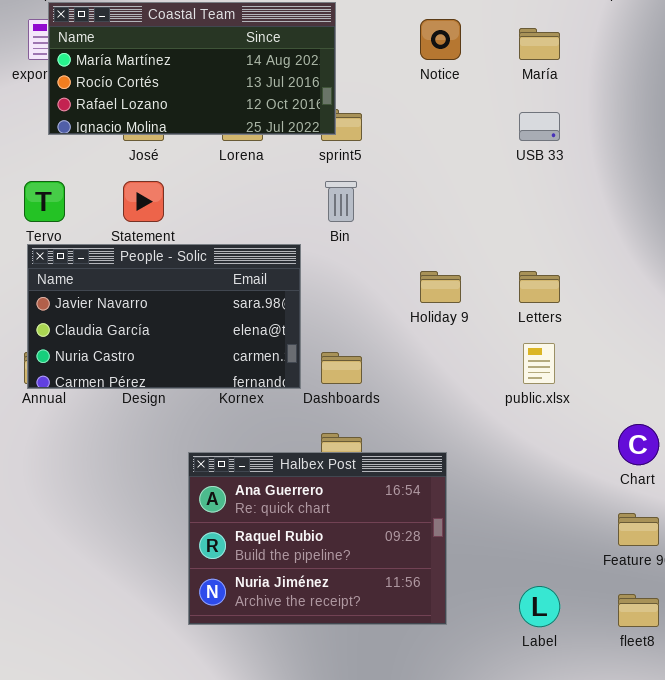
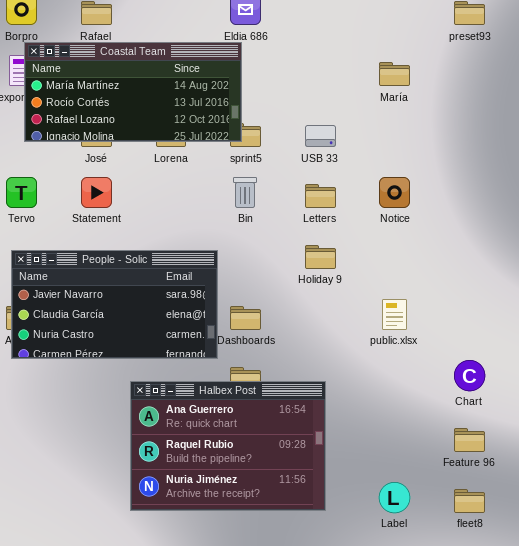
Notice: [420,19,461,60] -> [379,177,410,208], moved
USB 33: [519,112,560,141] -> [305,125,336,147], moved
People - Solic: [27,244,301,389] -> [11,250,218,359], moved
Letters: [519,271,560,303] -> [305,184,336,208], moved

